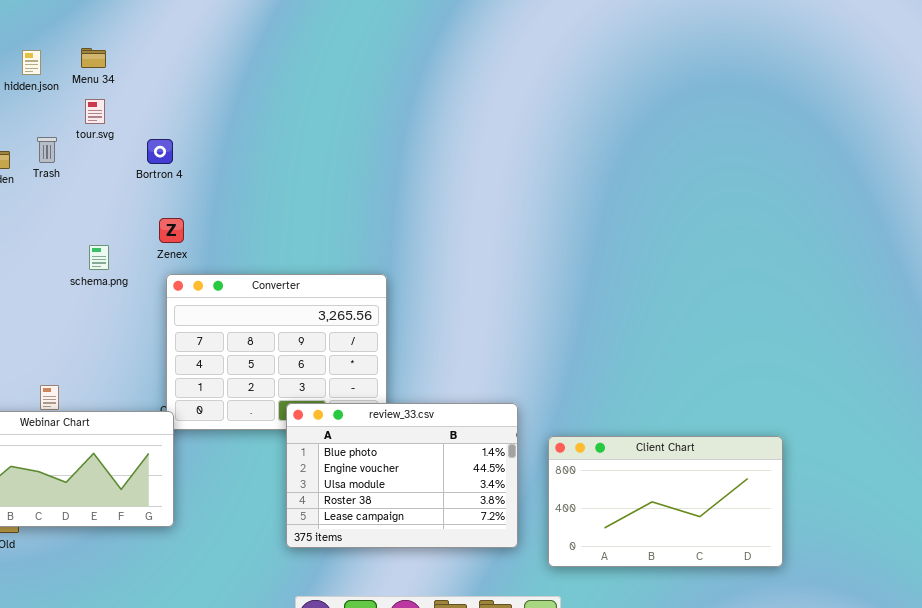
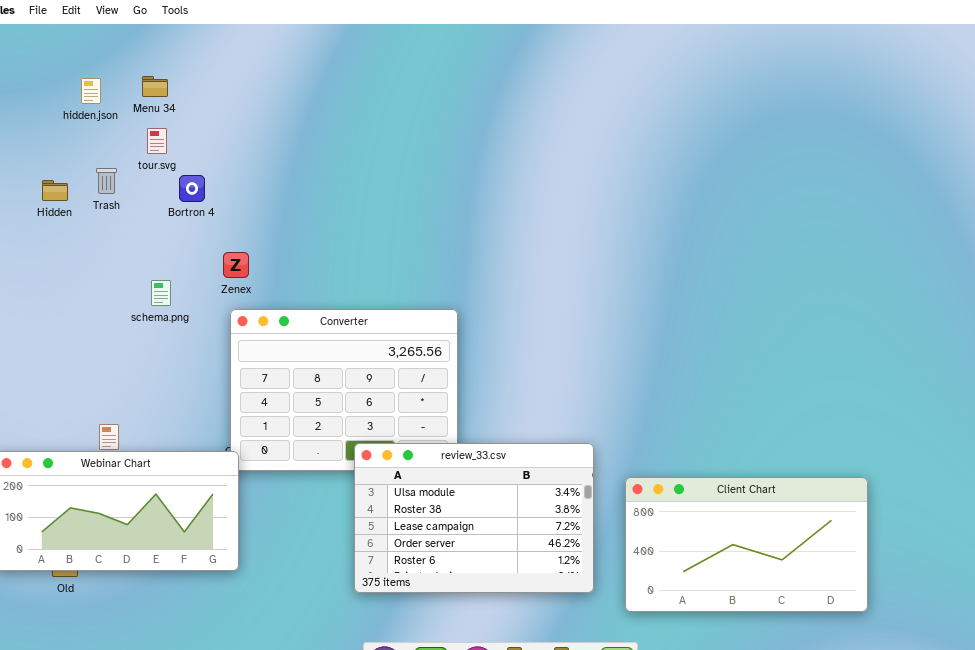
Bortron 4: [147,139,173,164] -> [179,175,205,202], moved
review_33.csv: [286,403,518,548] -> [354,443,594,593], scrolled down 2 rows

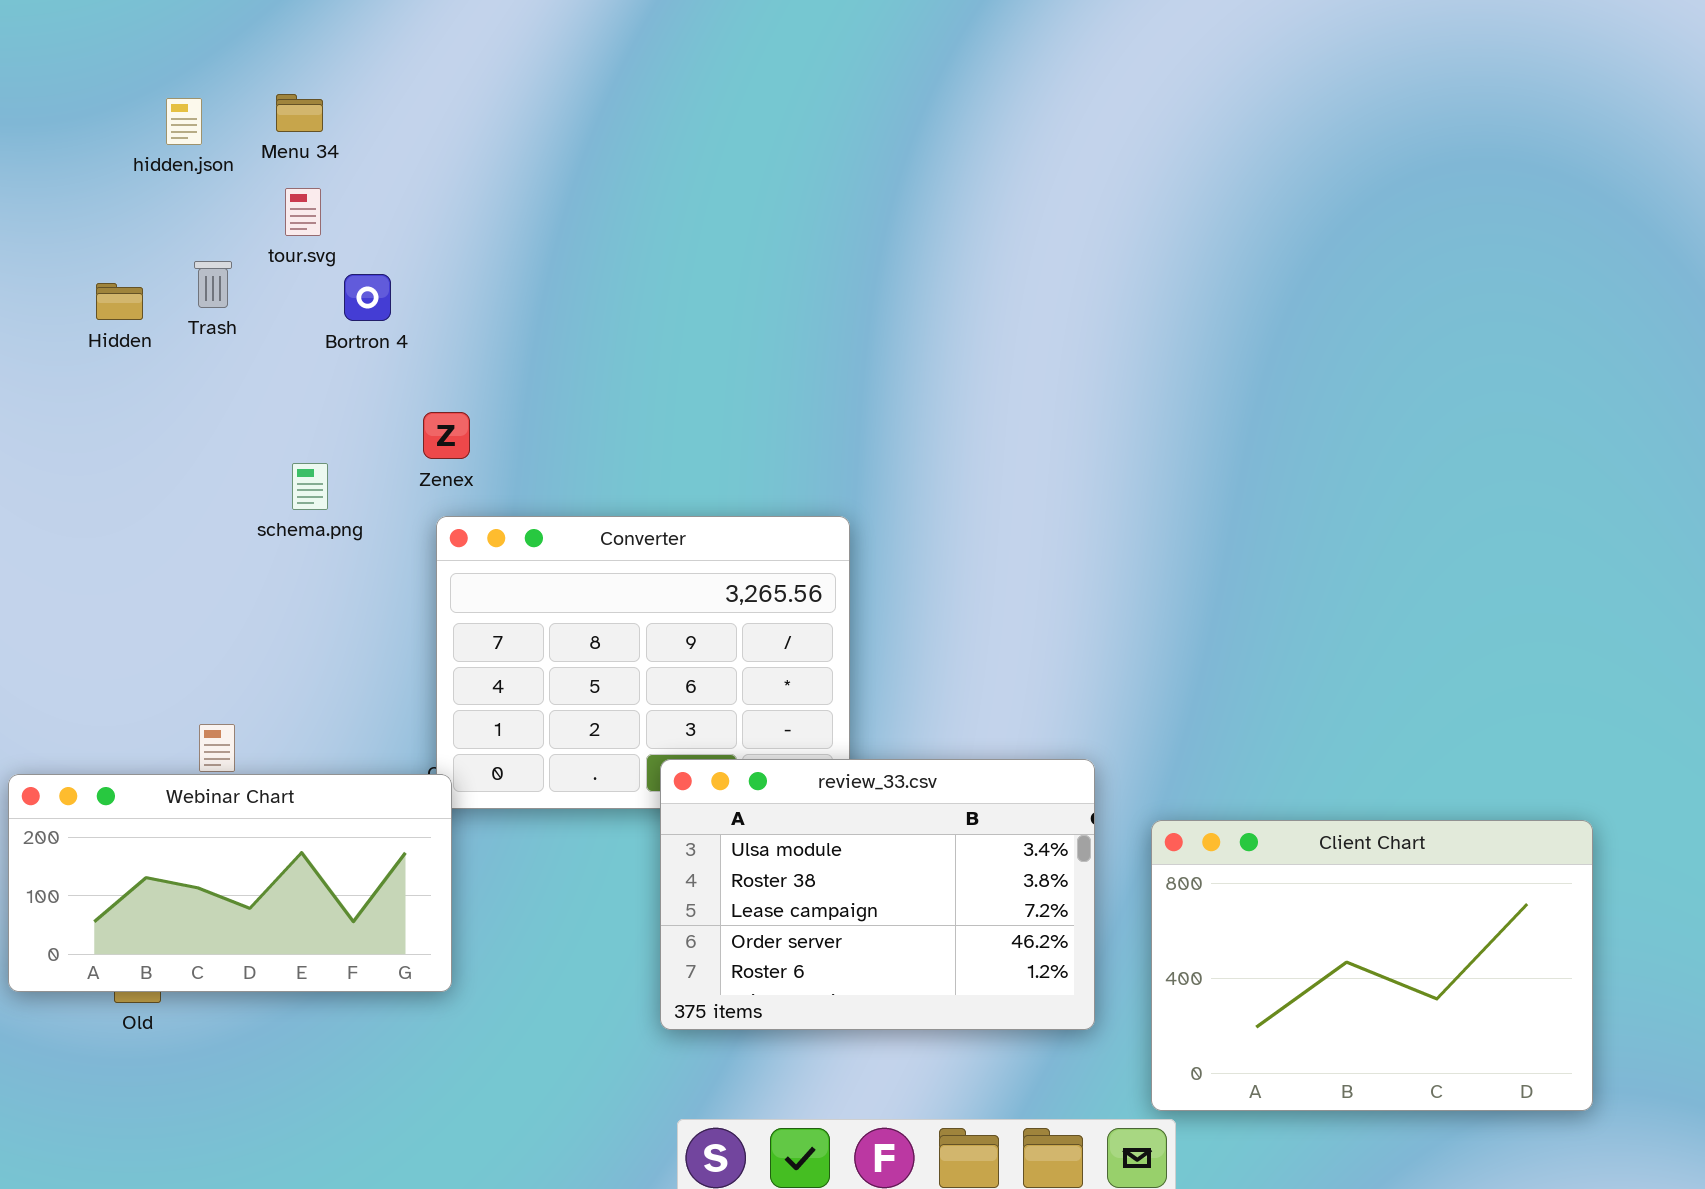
Client Chart: [625,477,868,612] -> [1151,820,1593,1111], resized

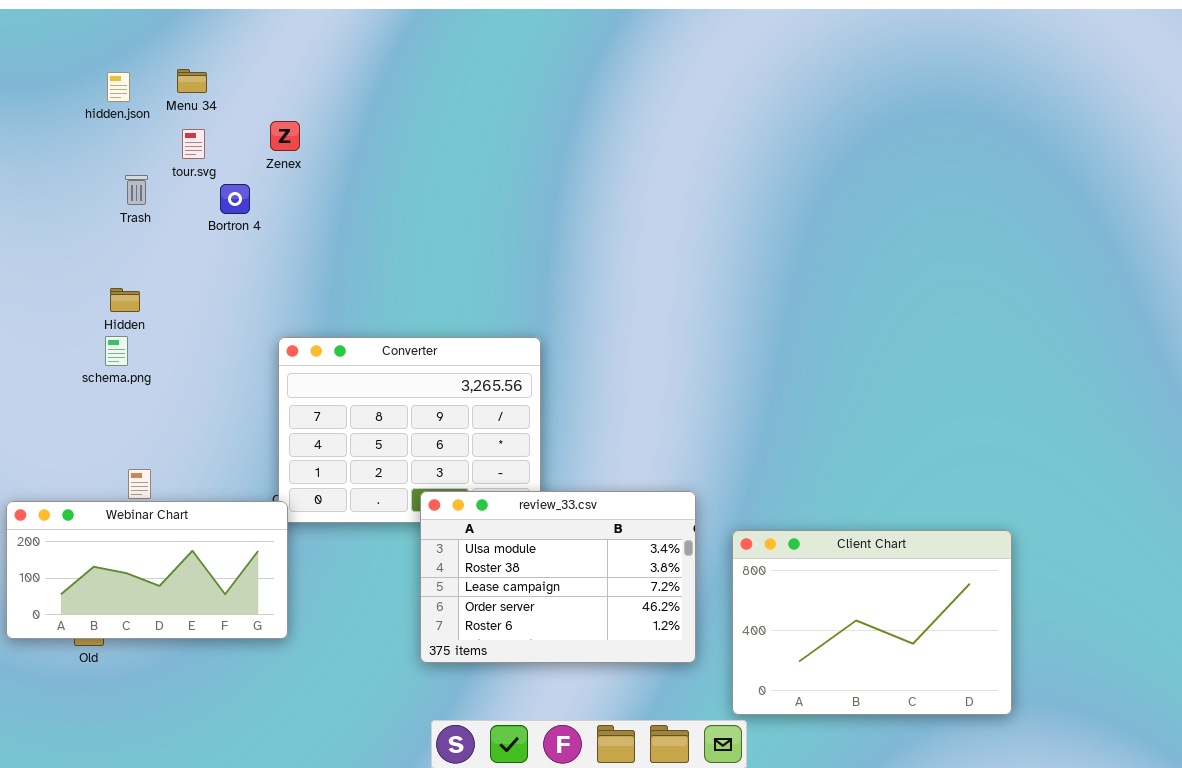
Hidden: [96,283,143,320] -> [110,288,140,312], moved
Zenex: [423,412,470,459] -> [270,121,300,151], moved
schema.png: [292,463,328,510] -> [105,336,128,366], moved

